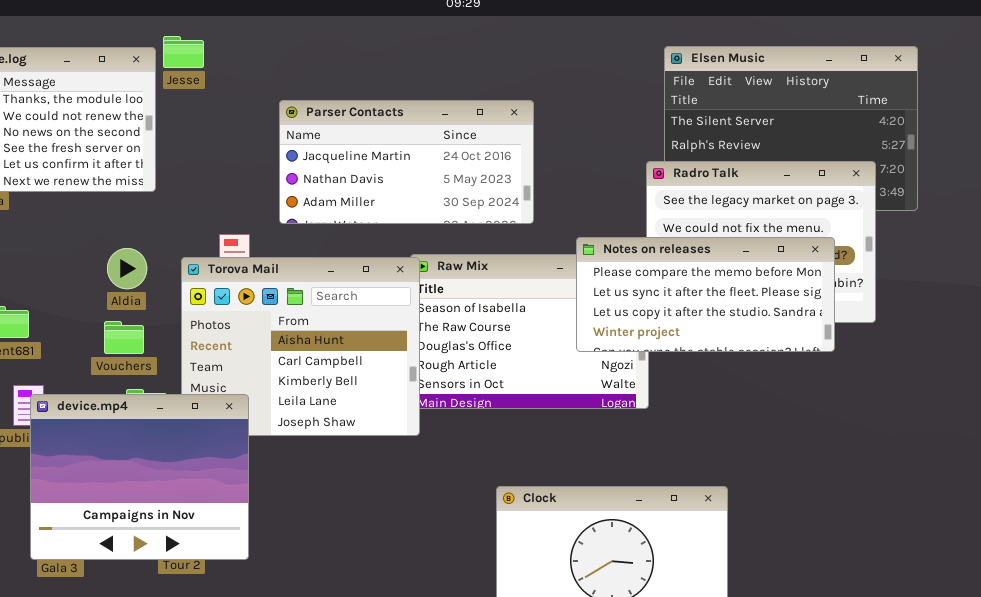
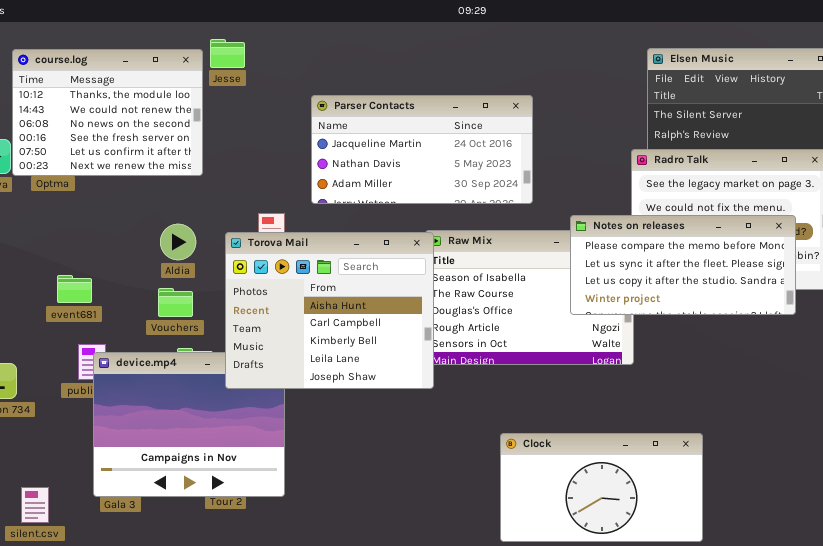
Torova Mail: [181,257,420,436] -> [225,232,434,389], raised

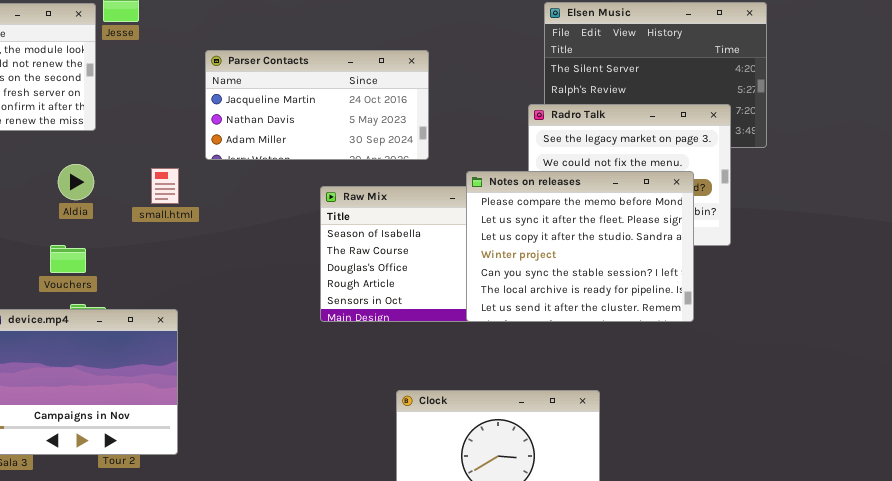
Notes on releases: [570,215,796,315] -> [466,171,694,322], resized
Aldia: [160,224,196,260] -> [58,164,94,200], moved
Torova Mail: [225,232,434,389] -> none, closed

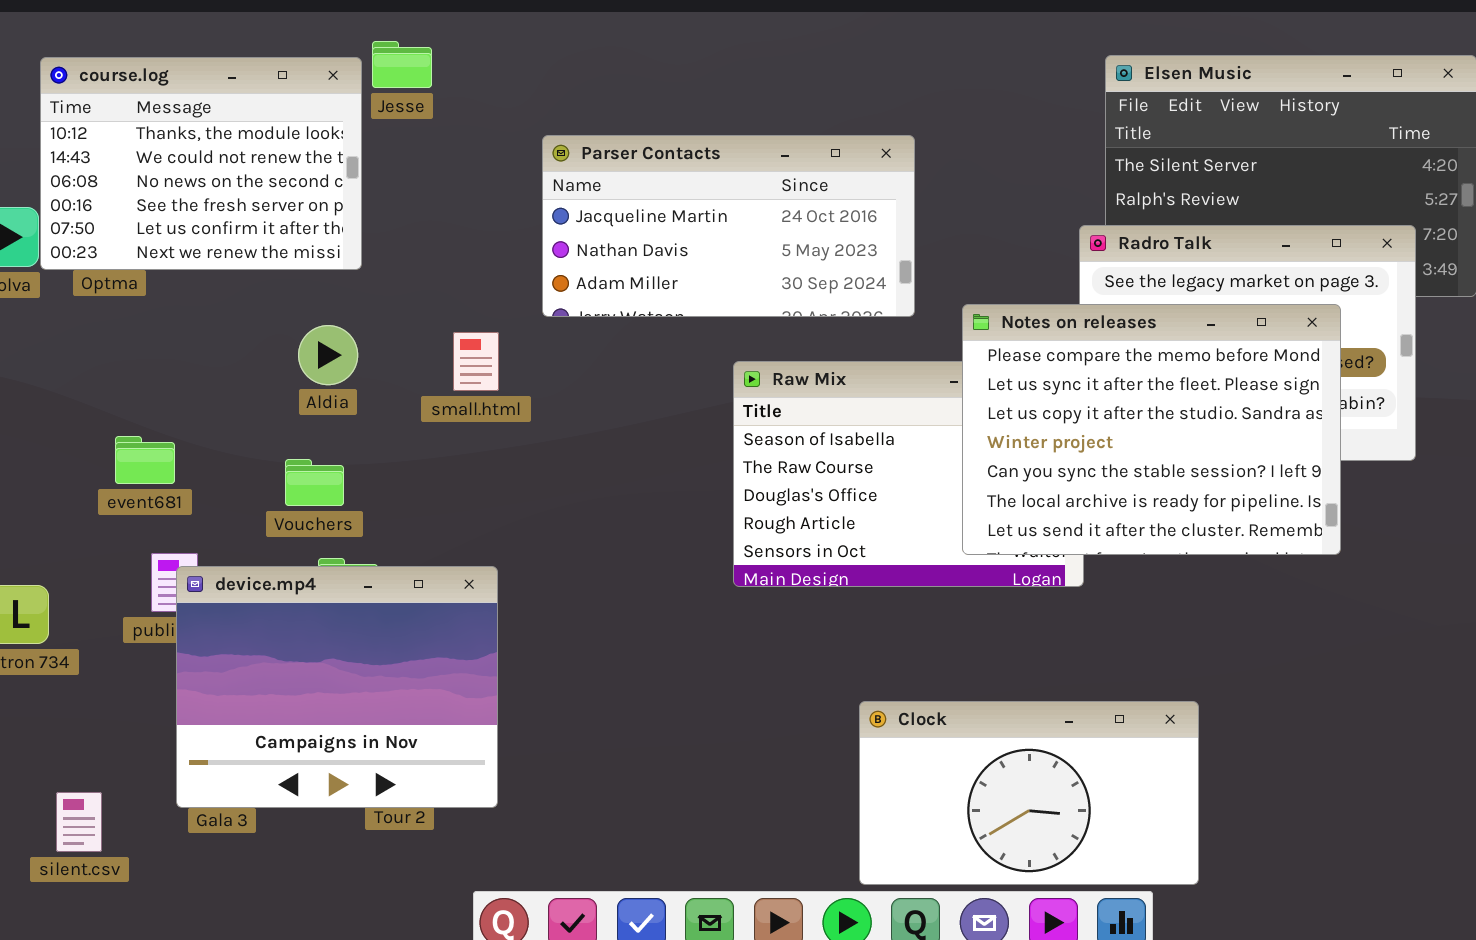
Notes on releases: [466,171,694,322] -> [962,304,1341,555], moved

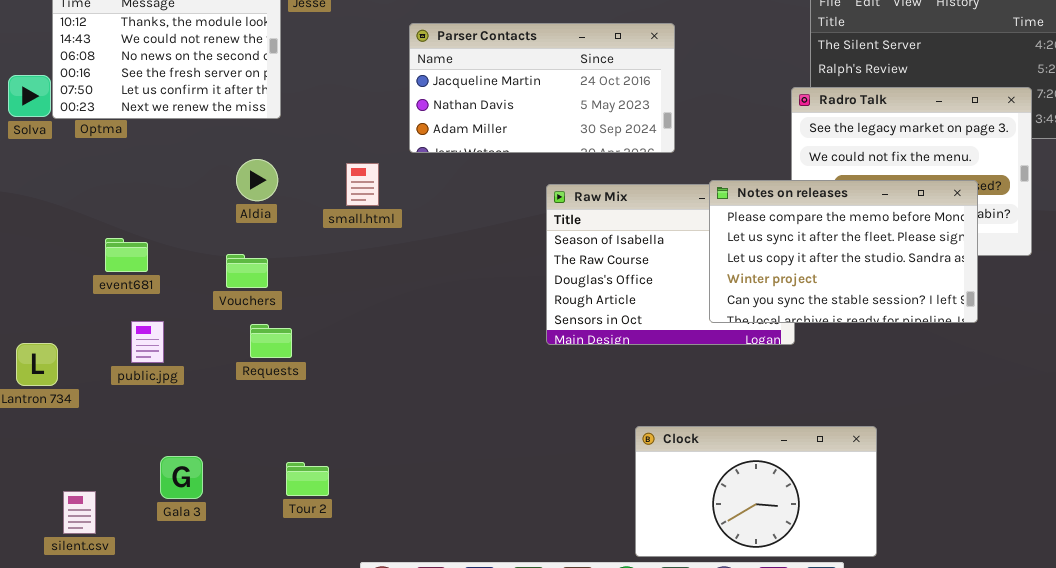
Notes on releases: [962,304,1341,555] -> [709,180,978,323], resized
device.mp4: [176,566,498,808] -> none, closed

